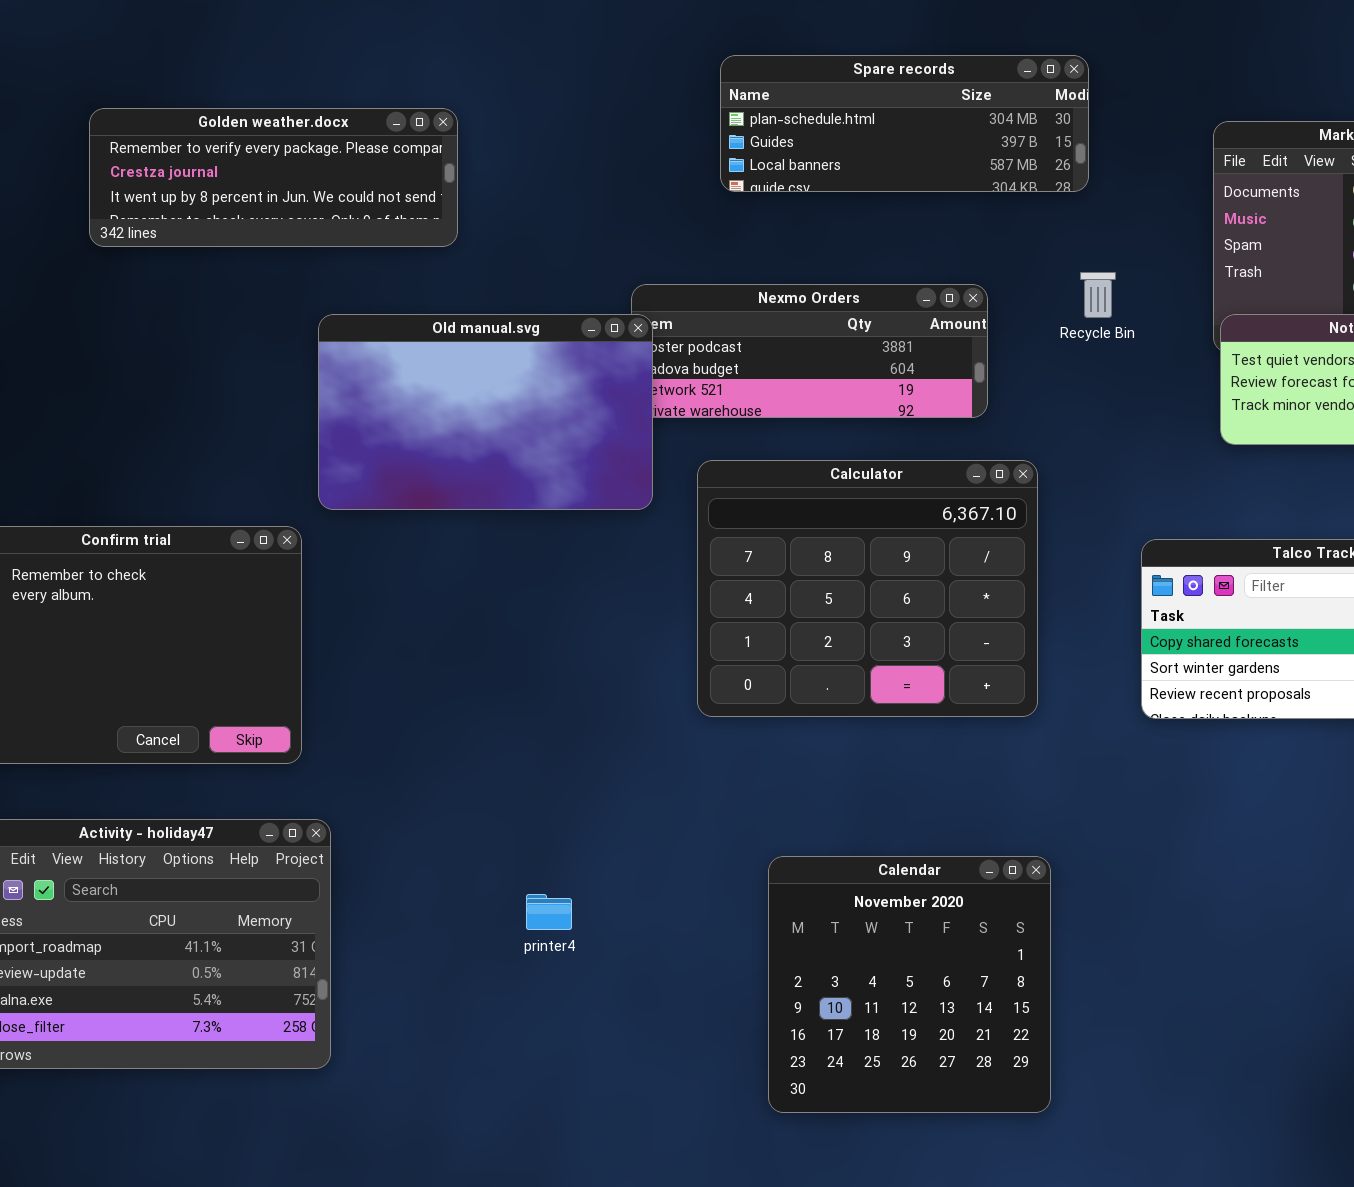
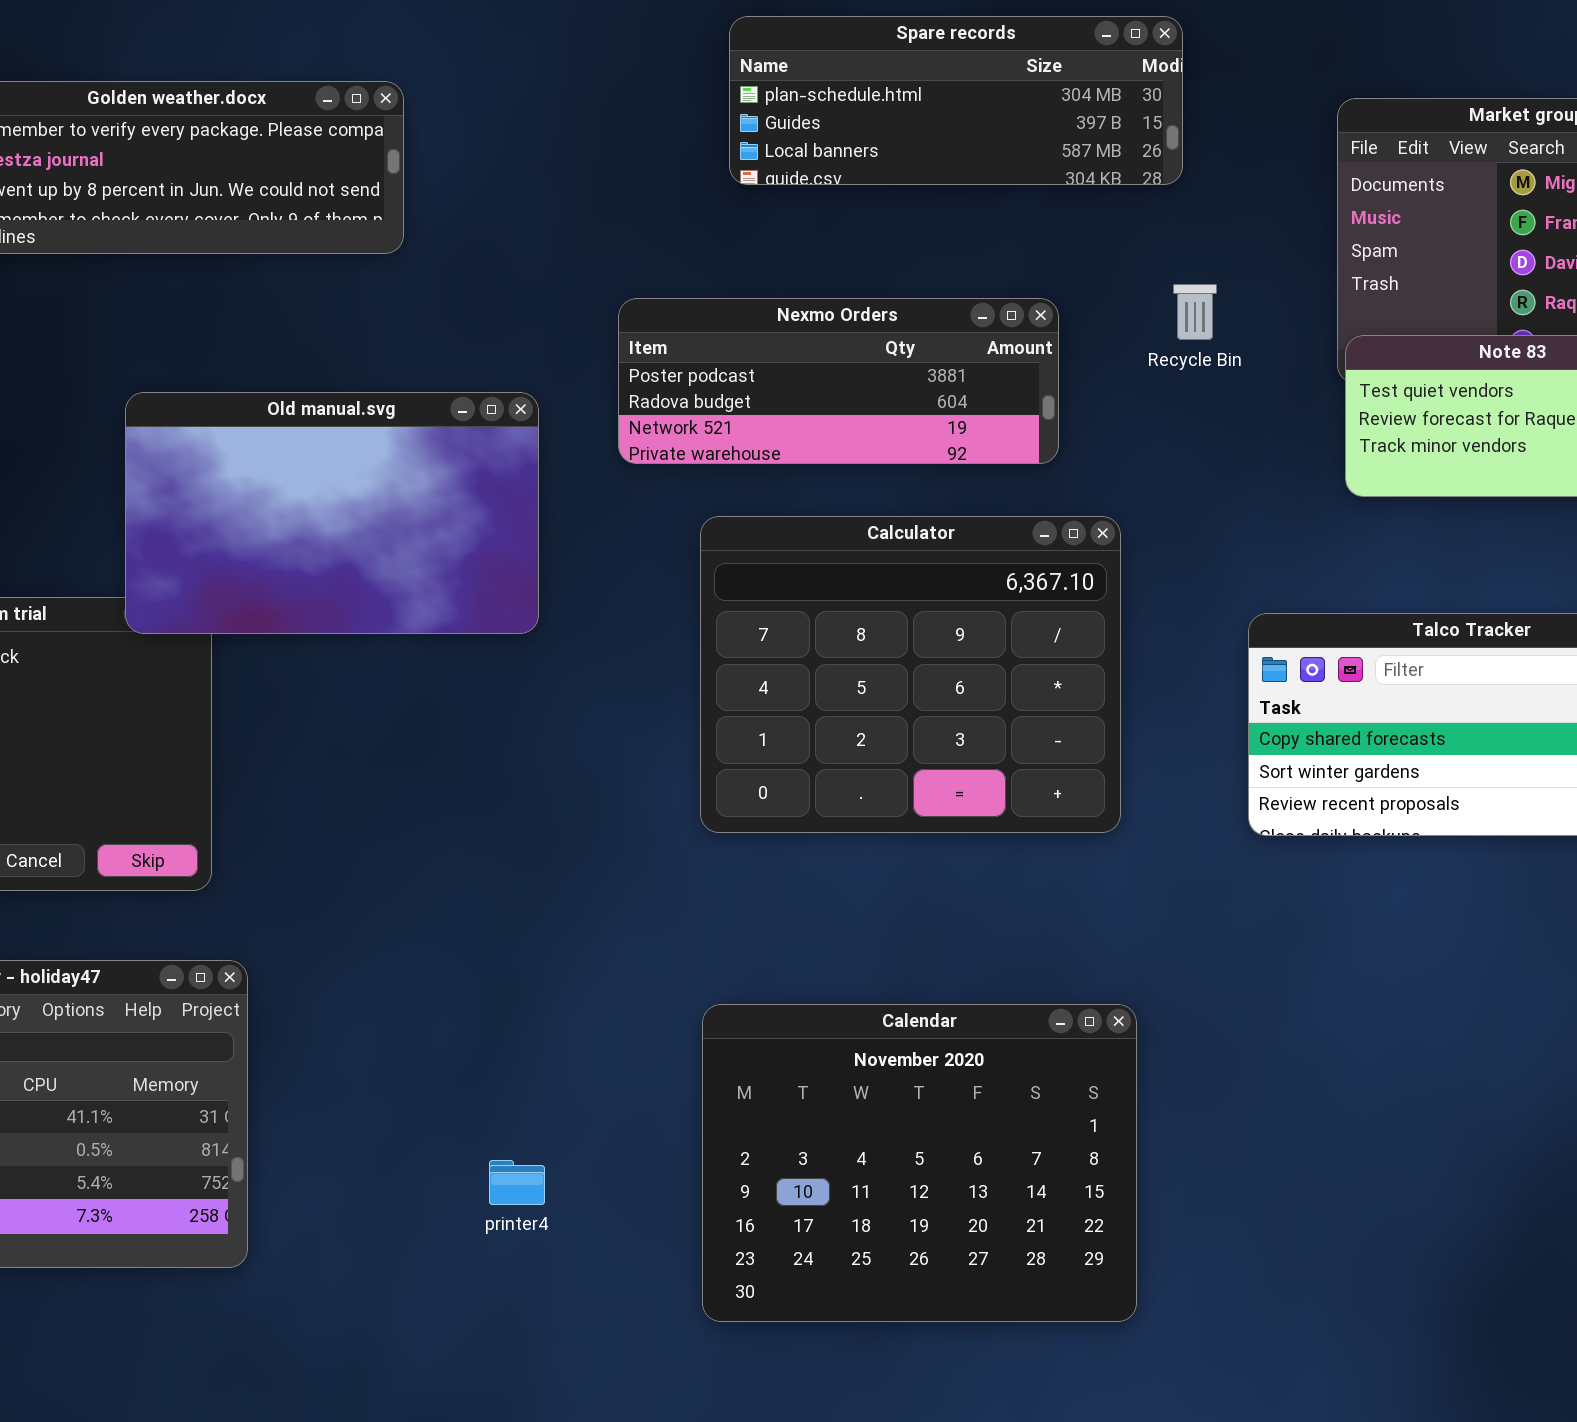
Old manual.svg: [318,314,653,510] -> [125,392,539,634], moved
Calendar: [768,856,1051,1113] -> [702,1004,1137,1322], resized
printer4: [526,894,572,930] -> [489,1160,545,1205], moved

